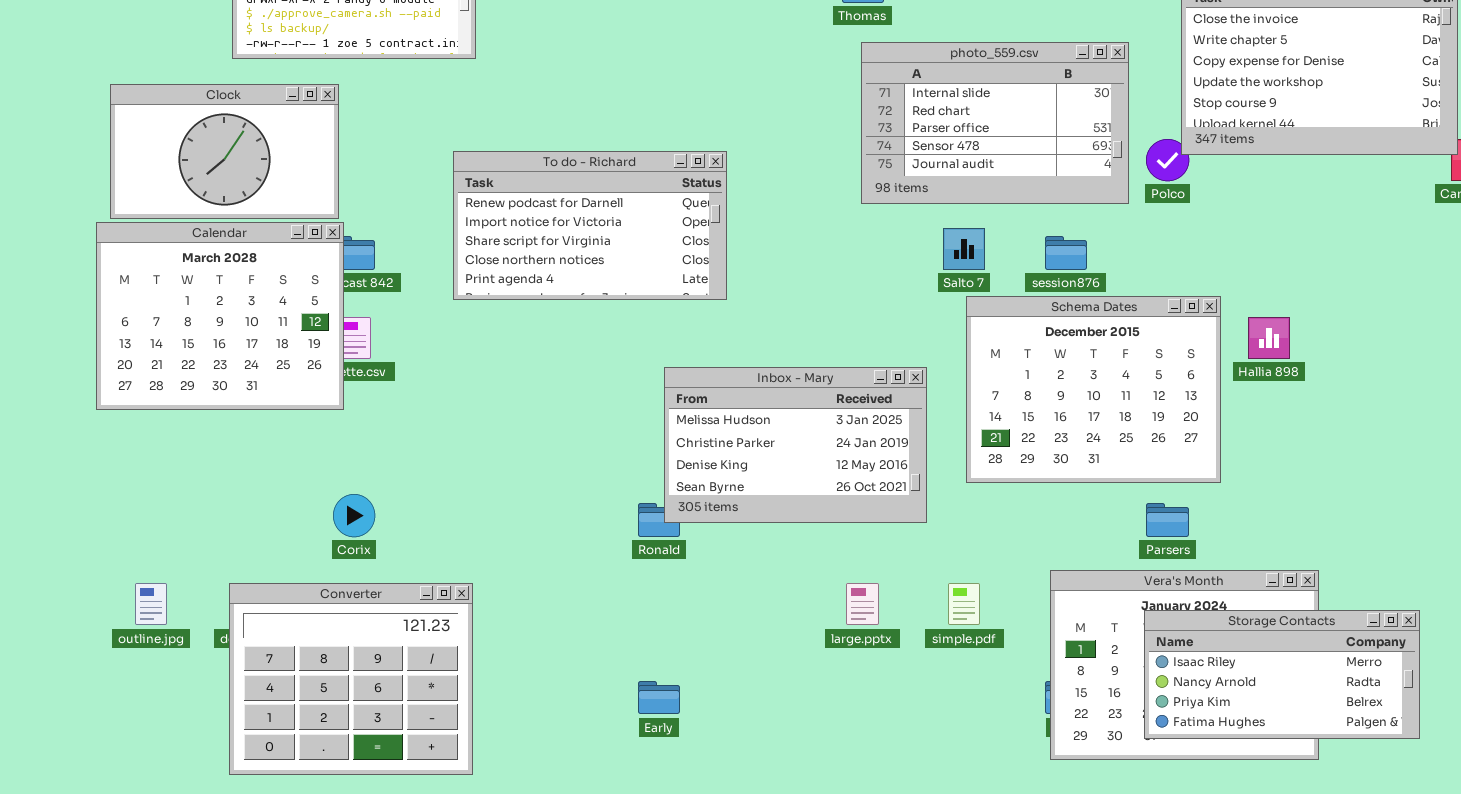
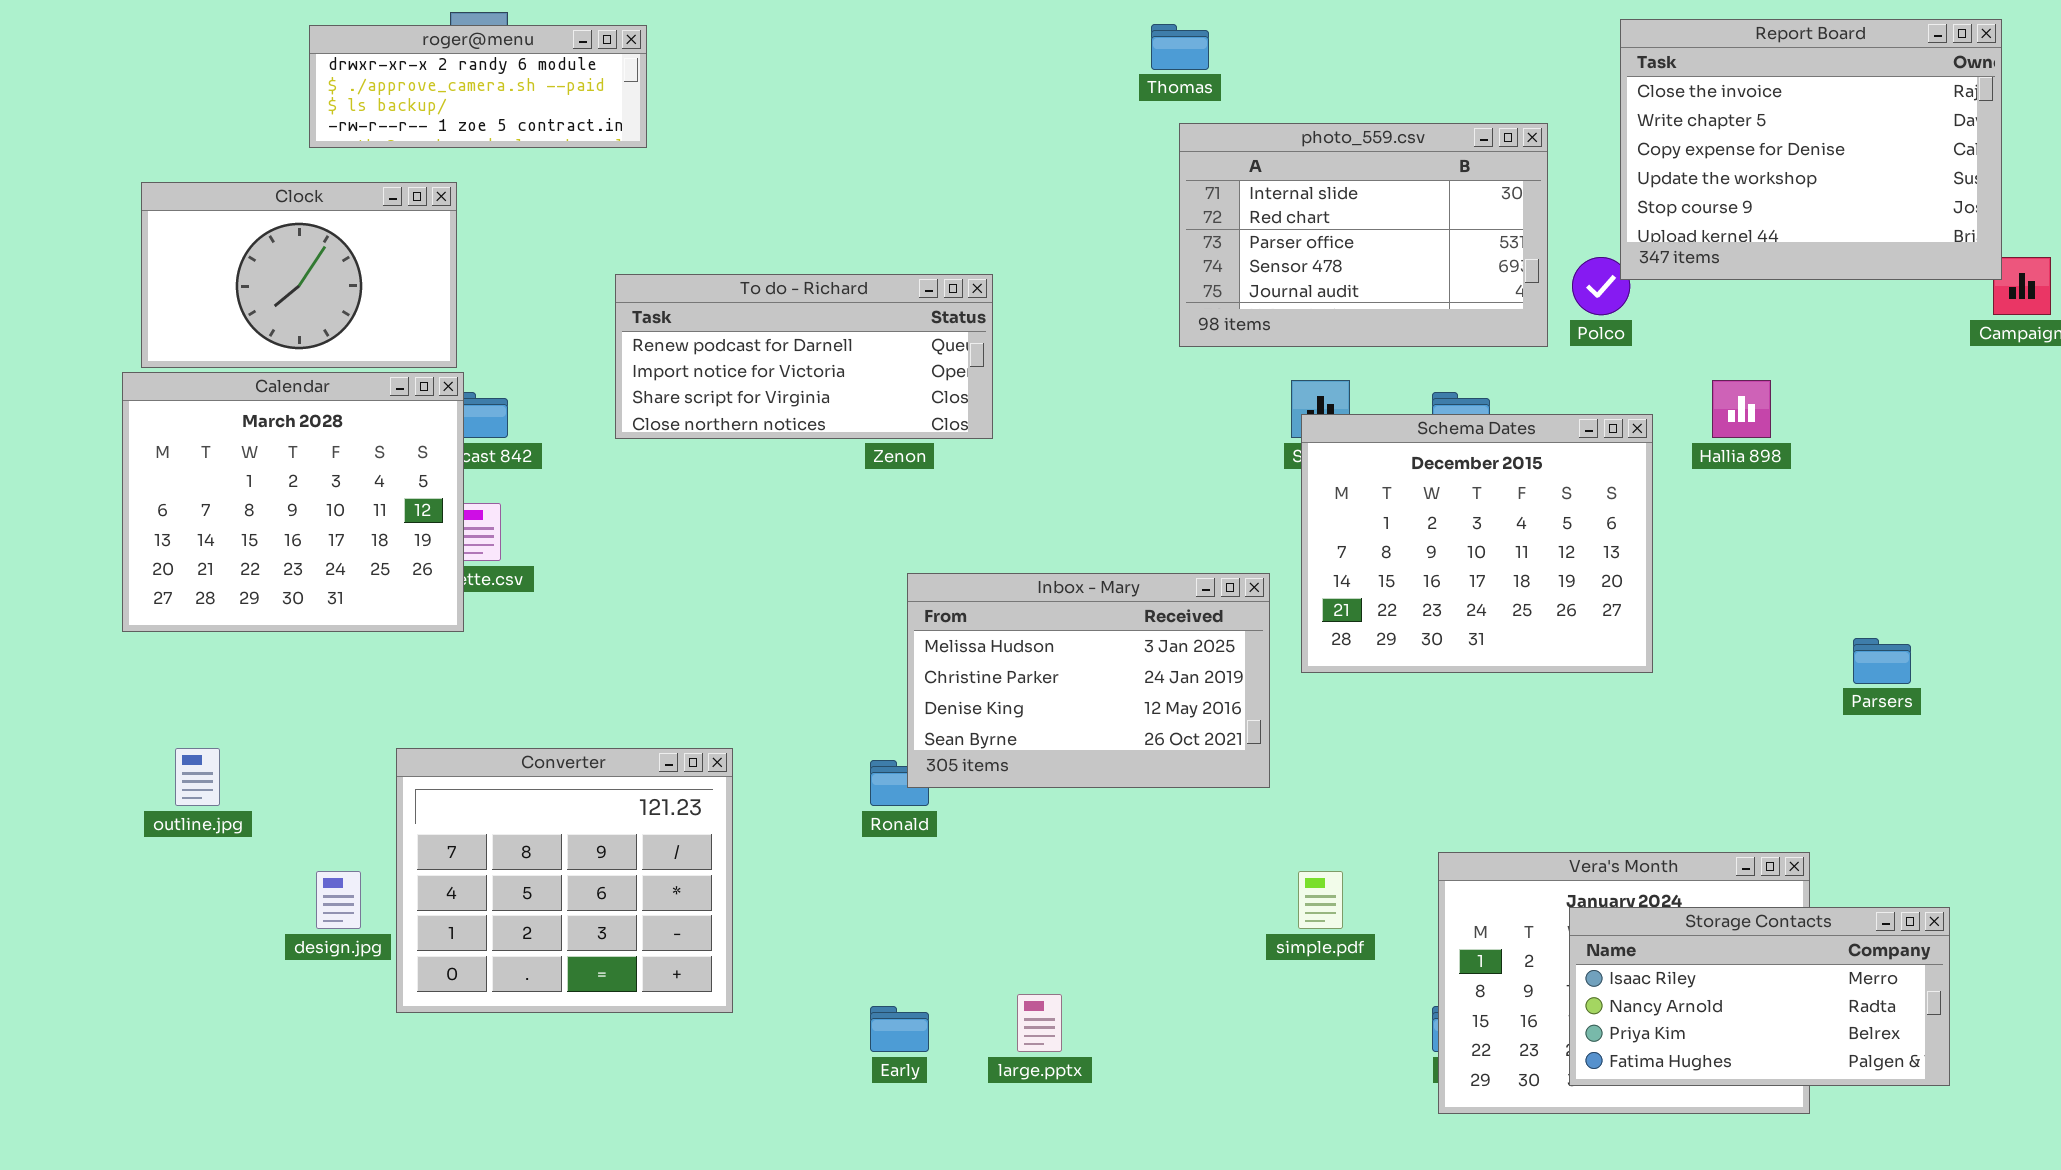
To do - Richard: [453,151,727,300] -> [615,274,993,439], resized
Schema Dates: [966,296,1221,483] -> [1301,414,1653,673], moved
Hallia 898: [1248,317,1290,359] -> [1712,380,1771,438], moved
Parsers: [1146,503,1189,537] -> [1853,638,1911,684], moved
outline.jpg: [135,583,167,625] -> [175,748,220,806], moved
Converter: [229,583,473,775] -> [396,748,733,1013], moved
large.pptx: [846,583,879,625] -> [1017,994,1062,1052], moved

